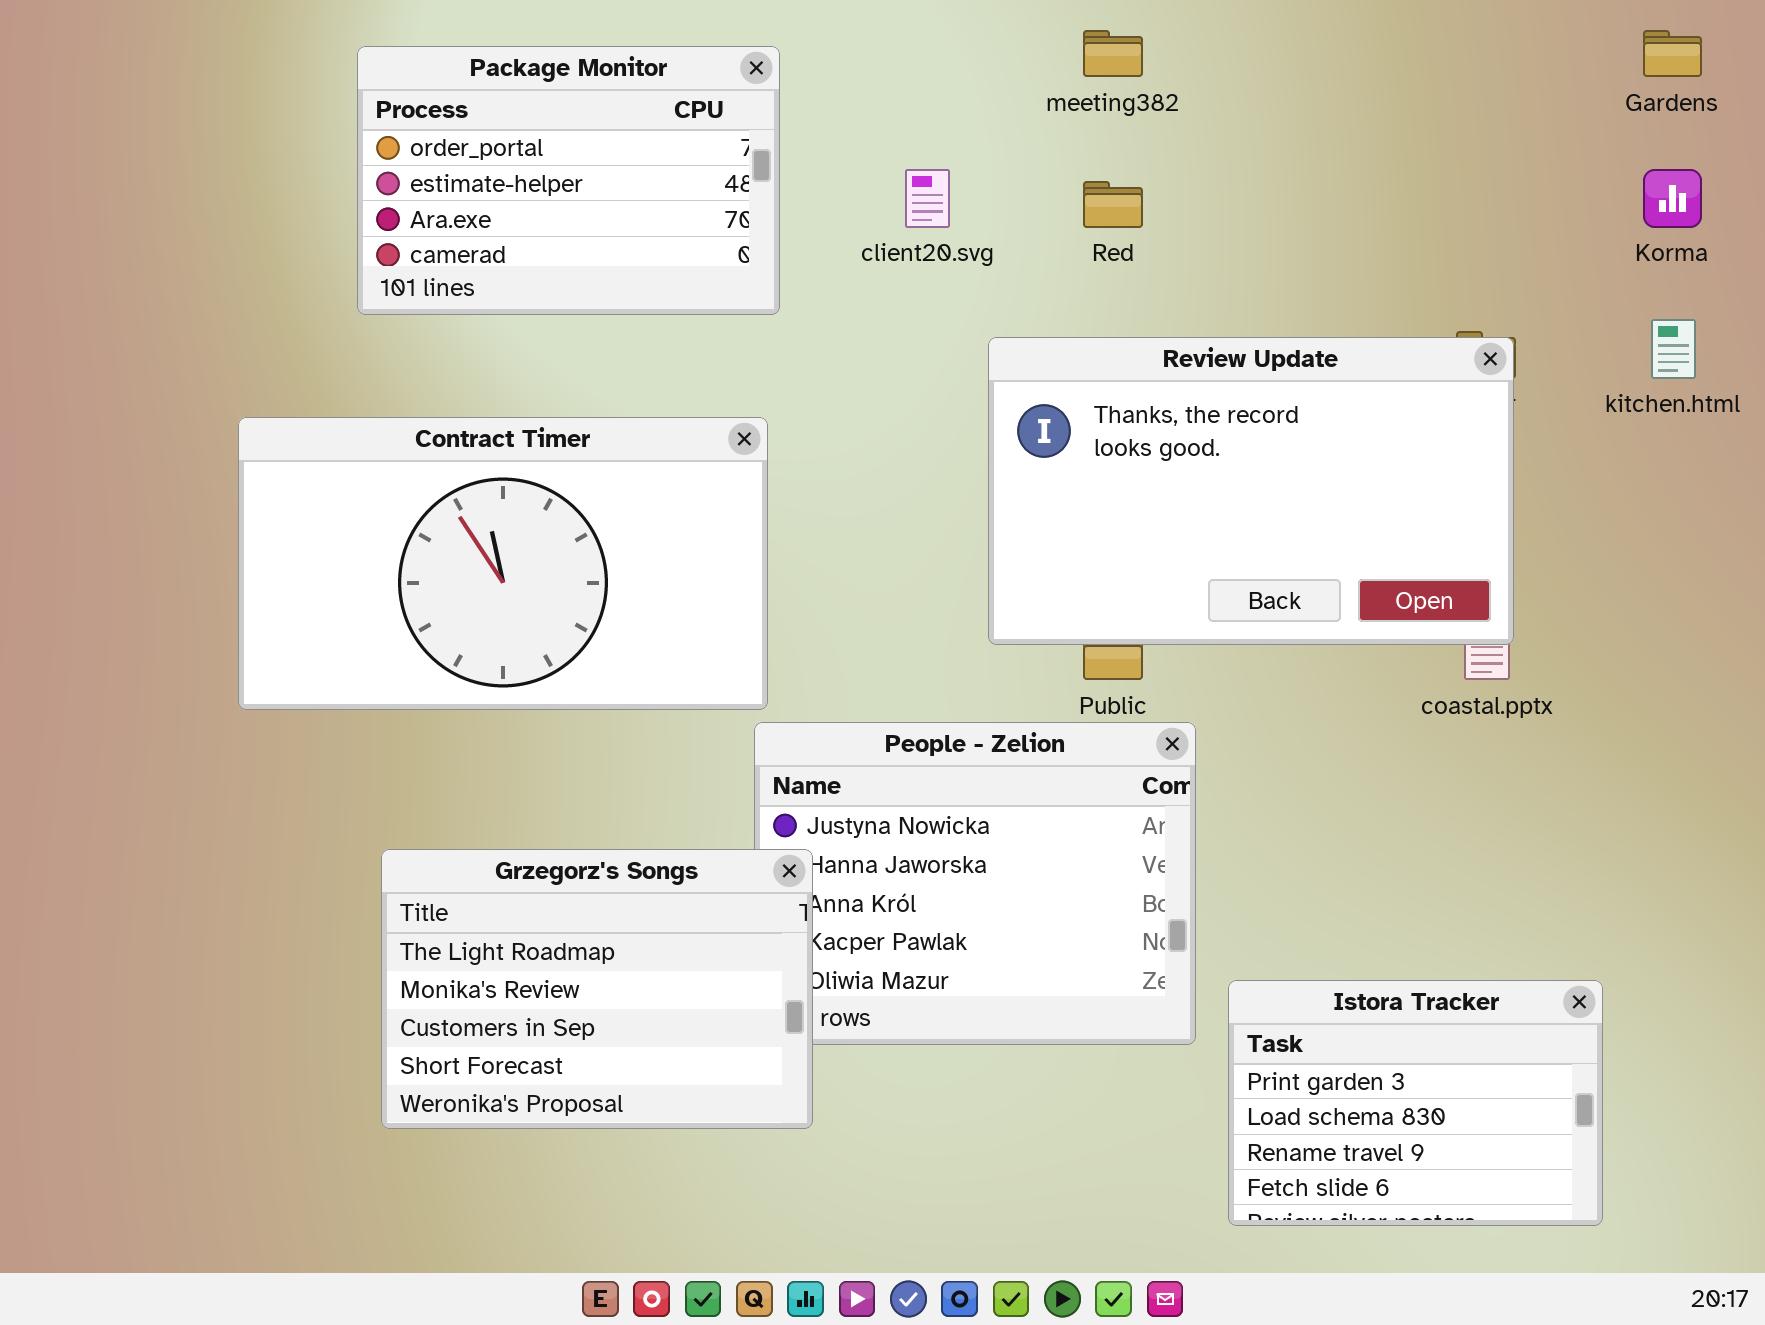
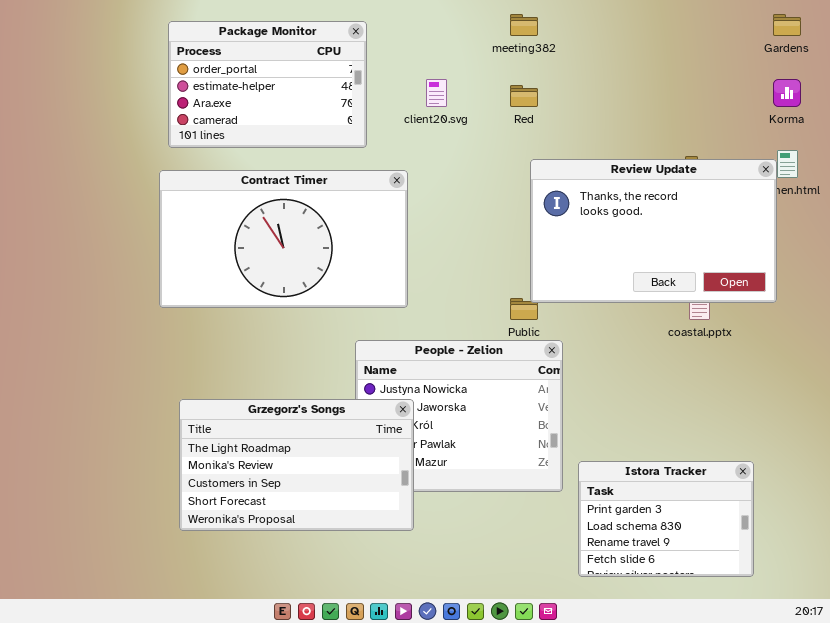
Review Update: [988,337,1514,645] -> [530,159,777,303], moved
Contract Timer: [238,417,768,710] -> [159,170,408,308], moved
Grzegorz's Songs: [381,849,813,1129] -> [179,399,414,531], resized

